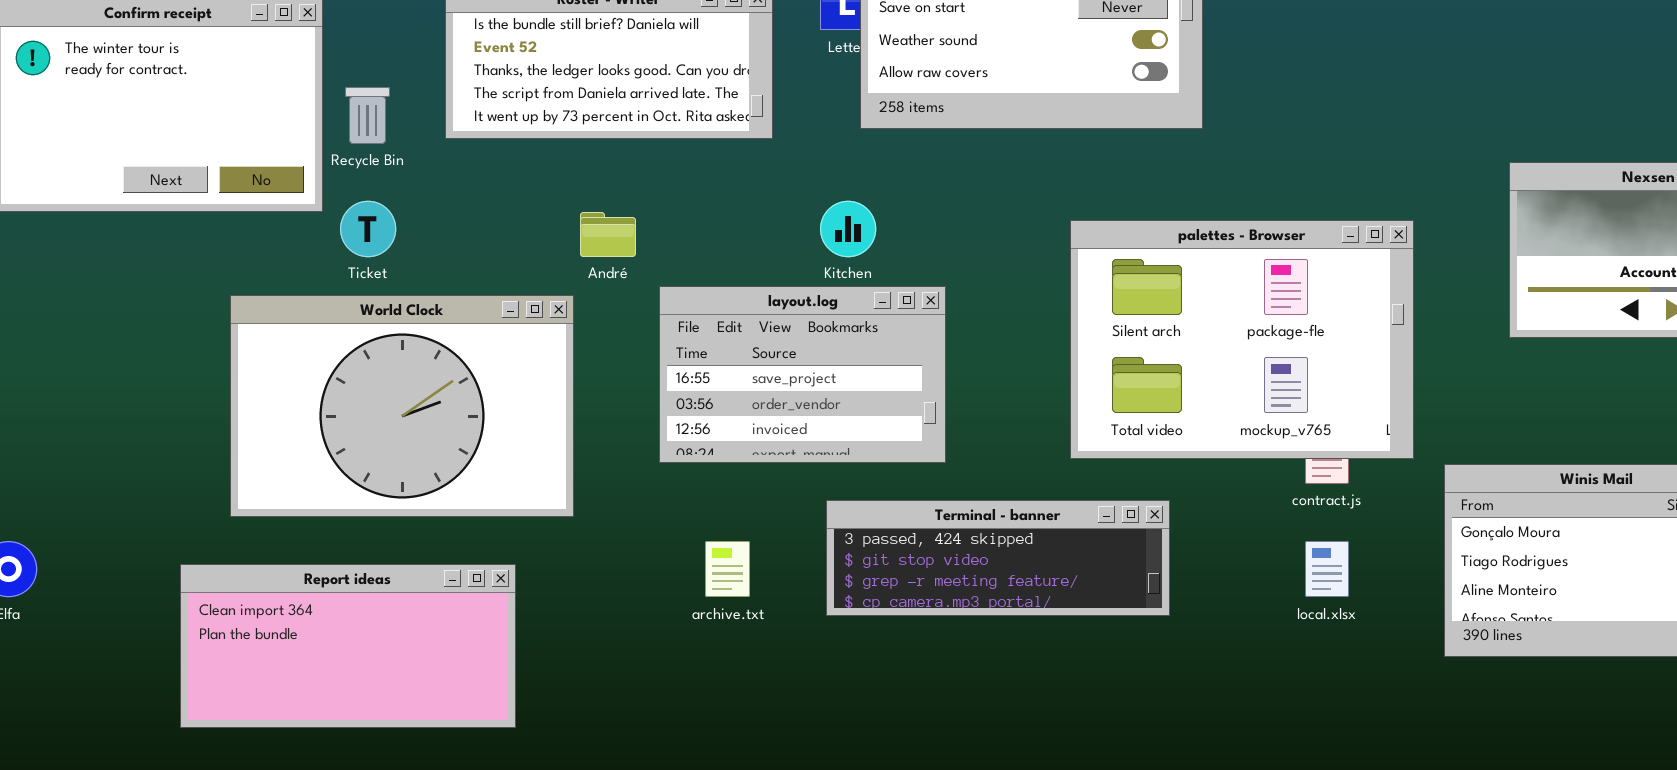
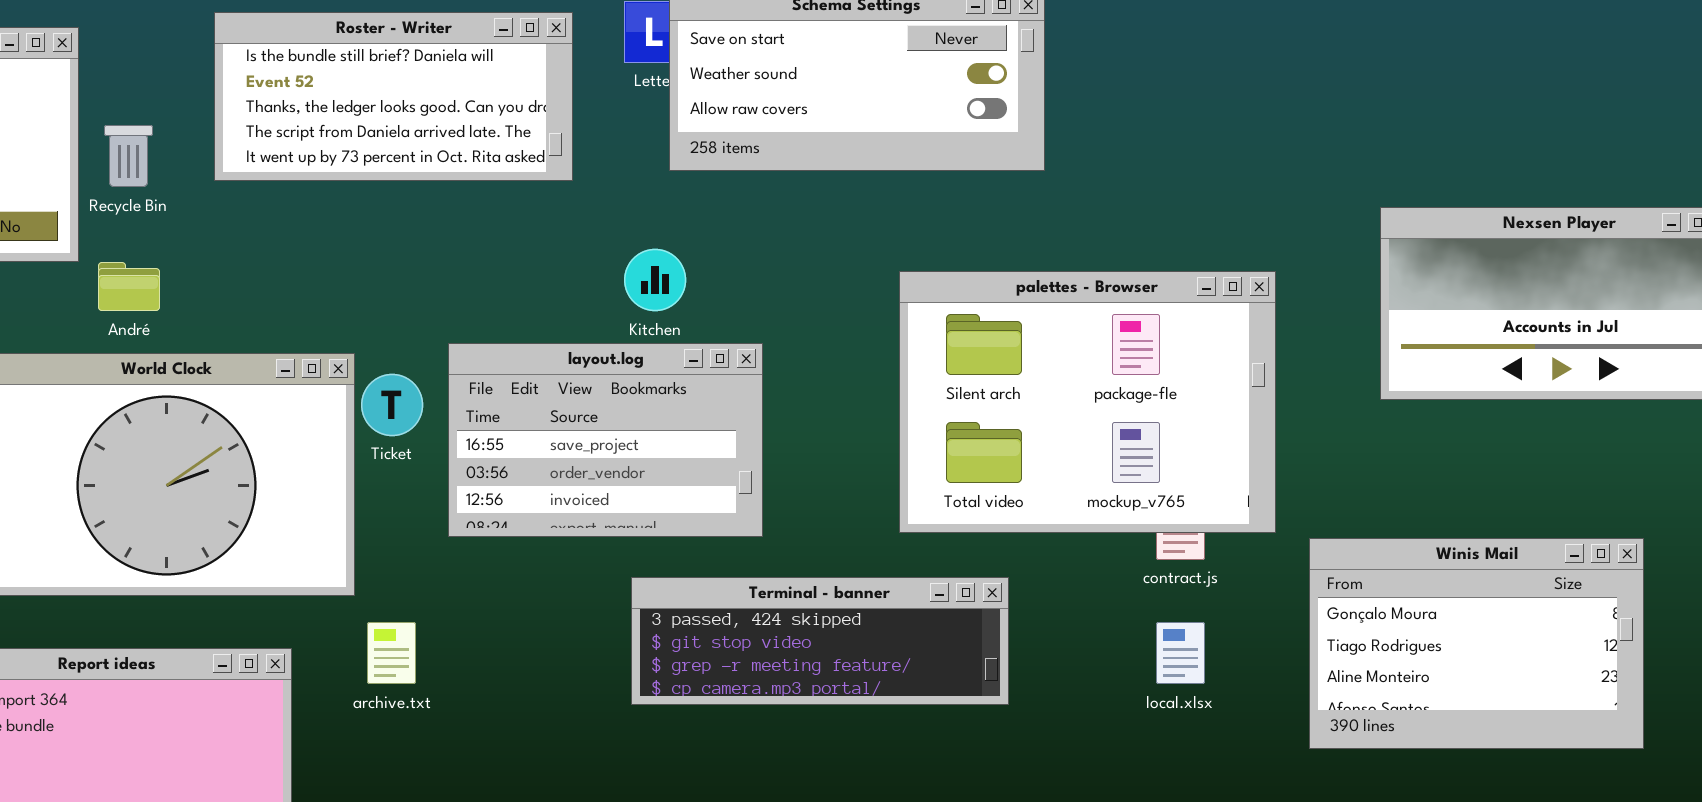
Ticket: [340,201,396,257] -> [361,374,423,436], moved
André: [580,212,636,257] -> [98,262,160,311], moved
archive.txt: [705,541,750,597] -> [367,622,416,684], moved

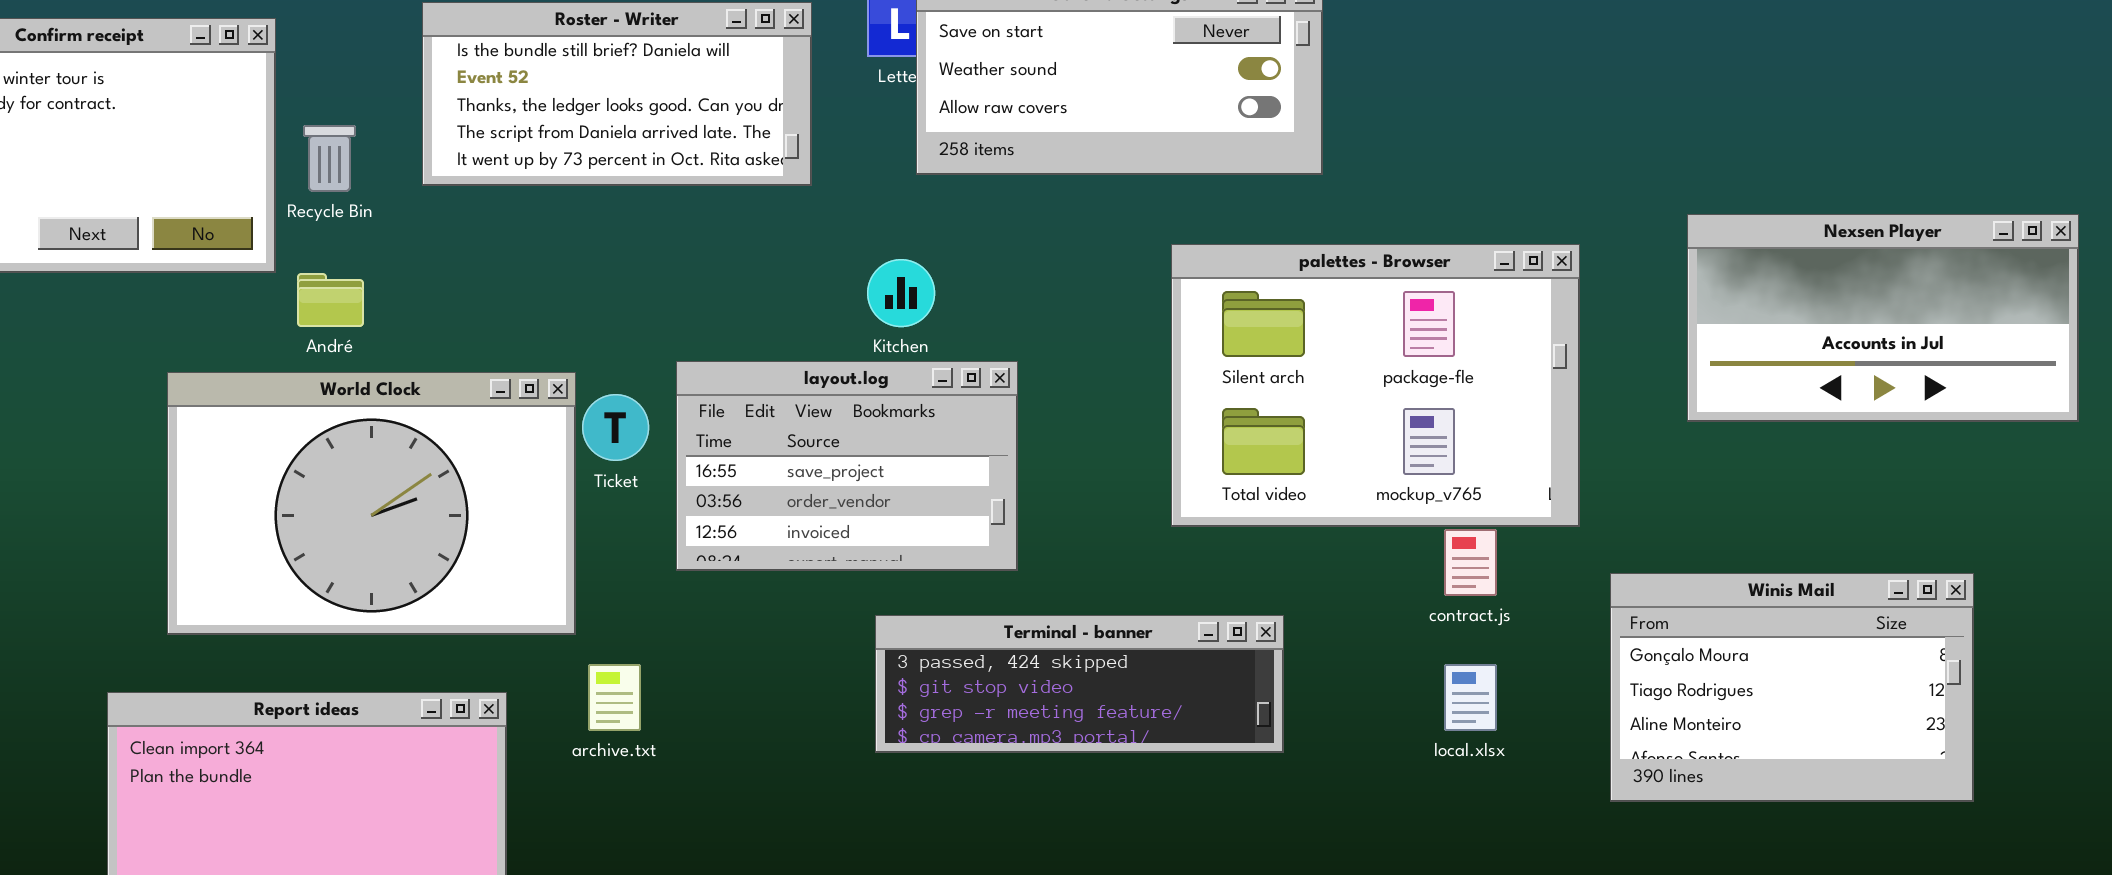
palettes - Browser: [899,271,1276,533] -> [1171,244,1580,527], moved

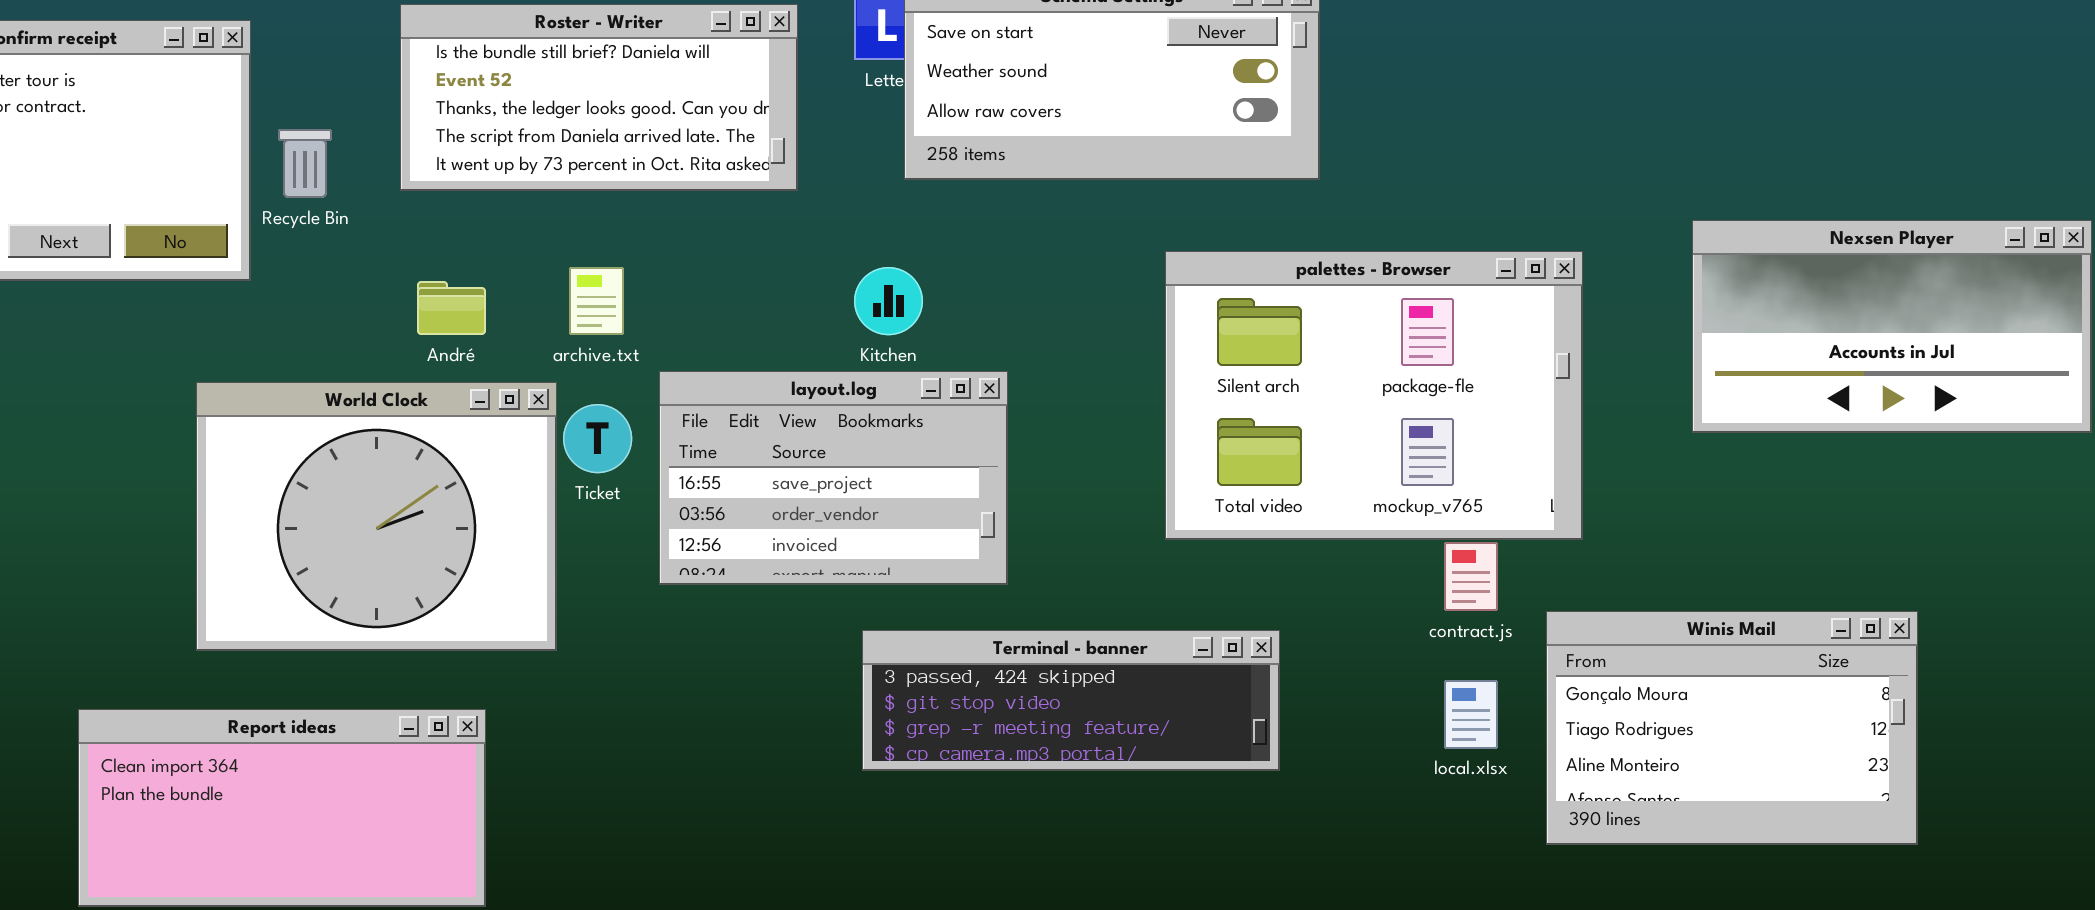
André: [297,273,364,327] -> [417,281,486,335], moved
World Clock: [167,372,576,635] -> [196,382,557,651], resized
Winis Mail: [1610,573,1974,802] -> [1546,611,1918,845], moved
archive.txt: [588,664,641,731] -> [569,267,624,335], moved

